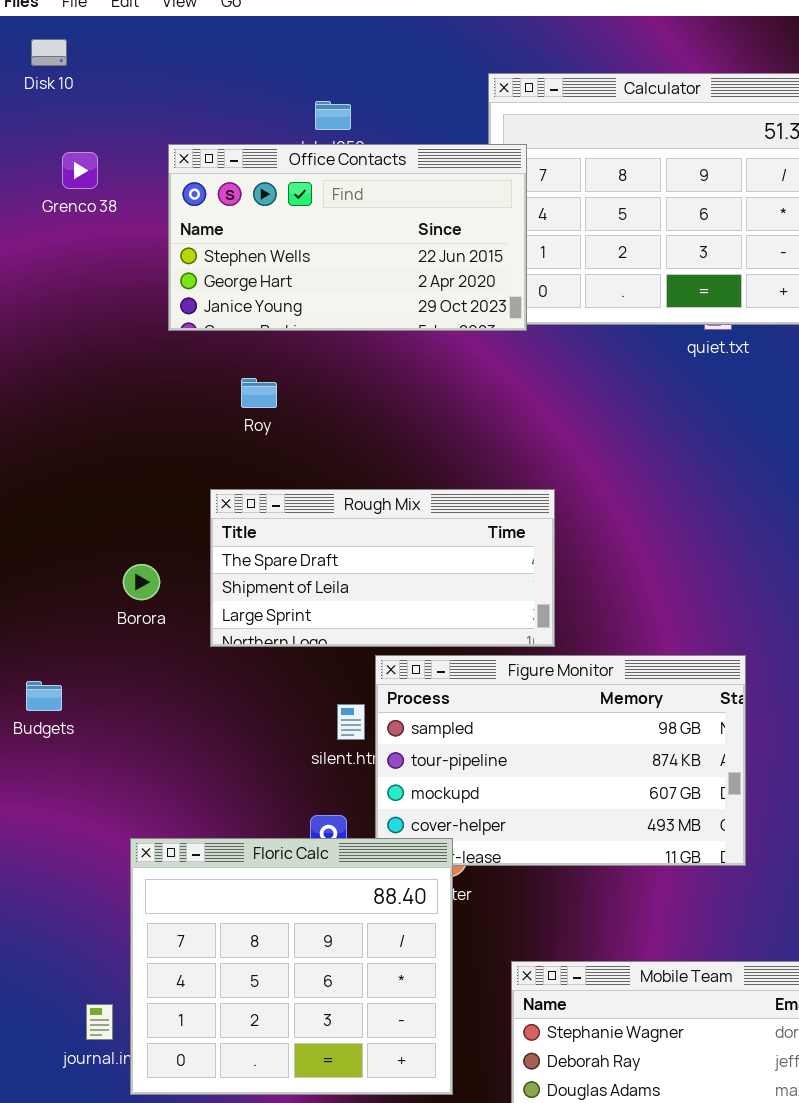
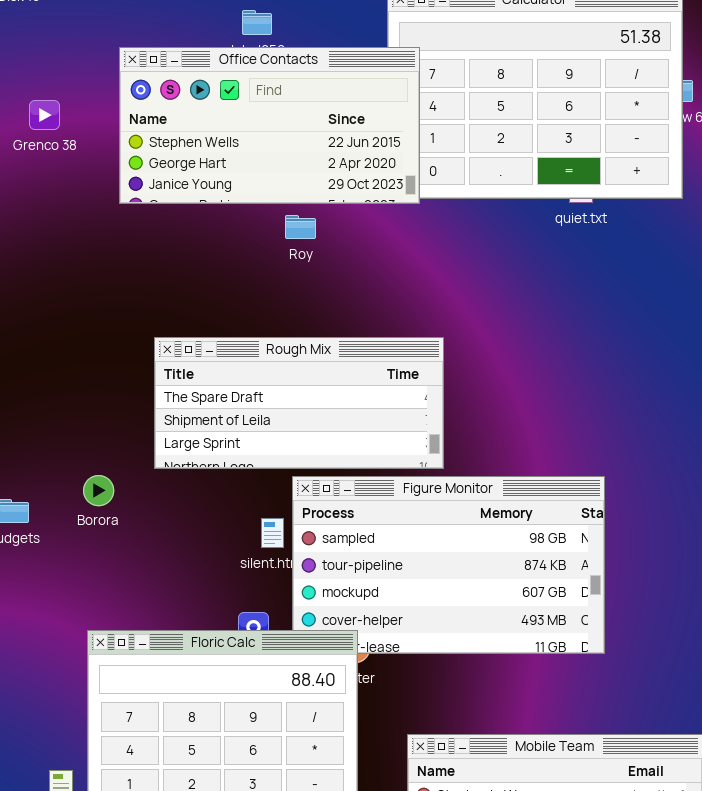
Grenco 38: [62,152,98,189] -> [29,100,60,130], moved
Roy: [241,378,277,408] -> [285,215,316,239], moved
Borora: [123,564,160,600] -> [83,475,114,506], moved

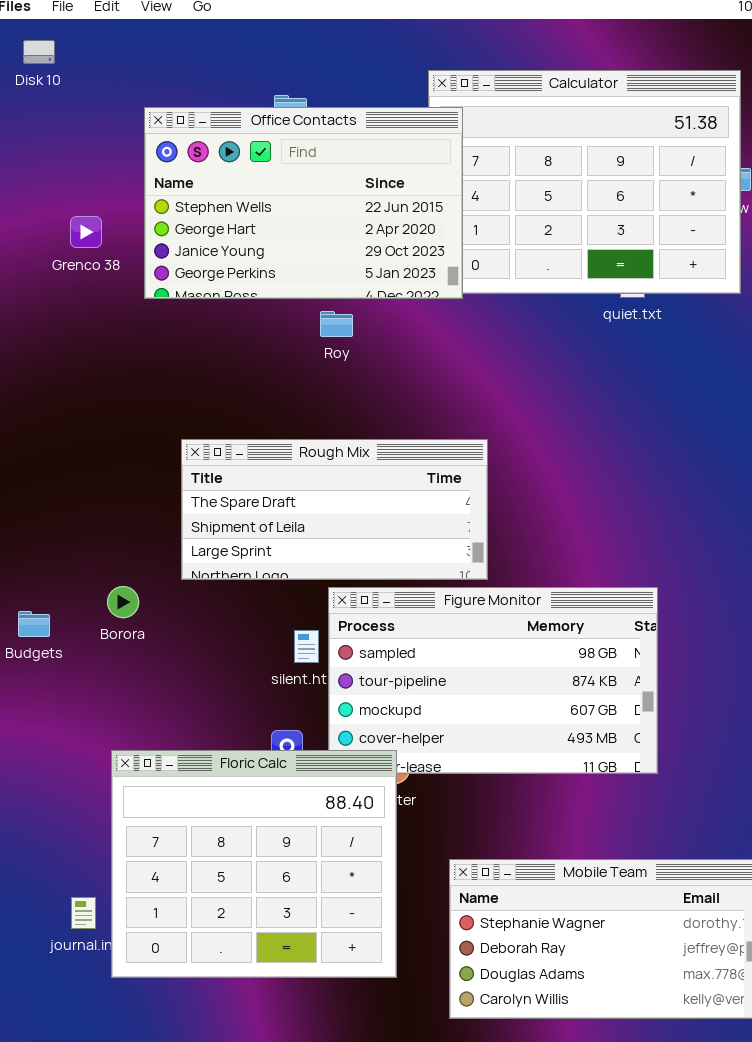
Office Contacts: [119,47,420,204] -> [144,107,463,299], resized
Grenco 38: [29,100,60,130] -> [70,216,102,248], moved

